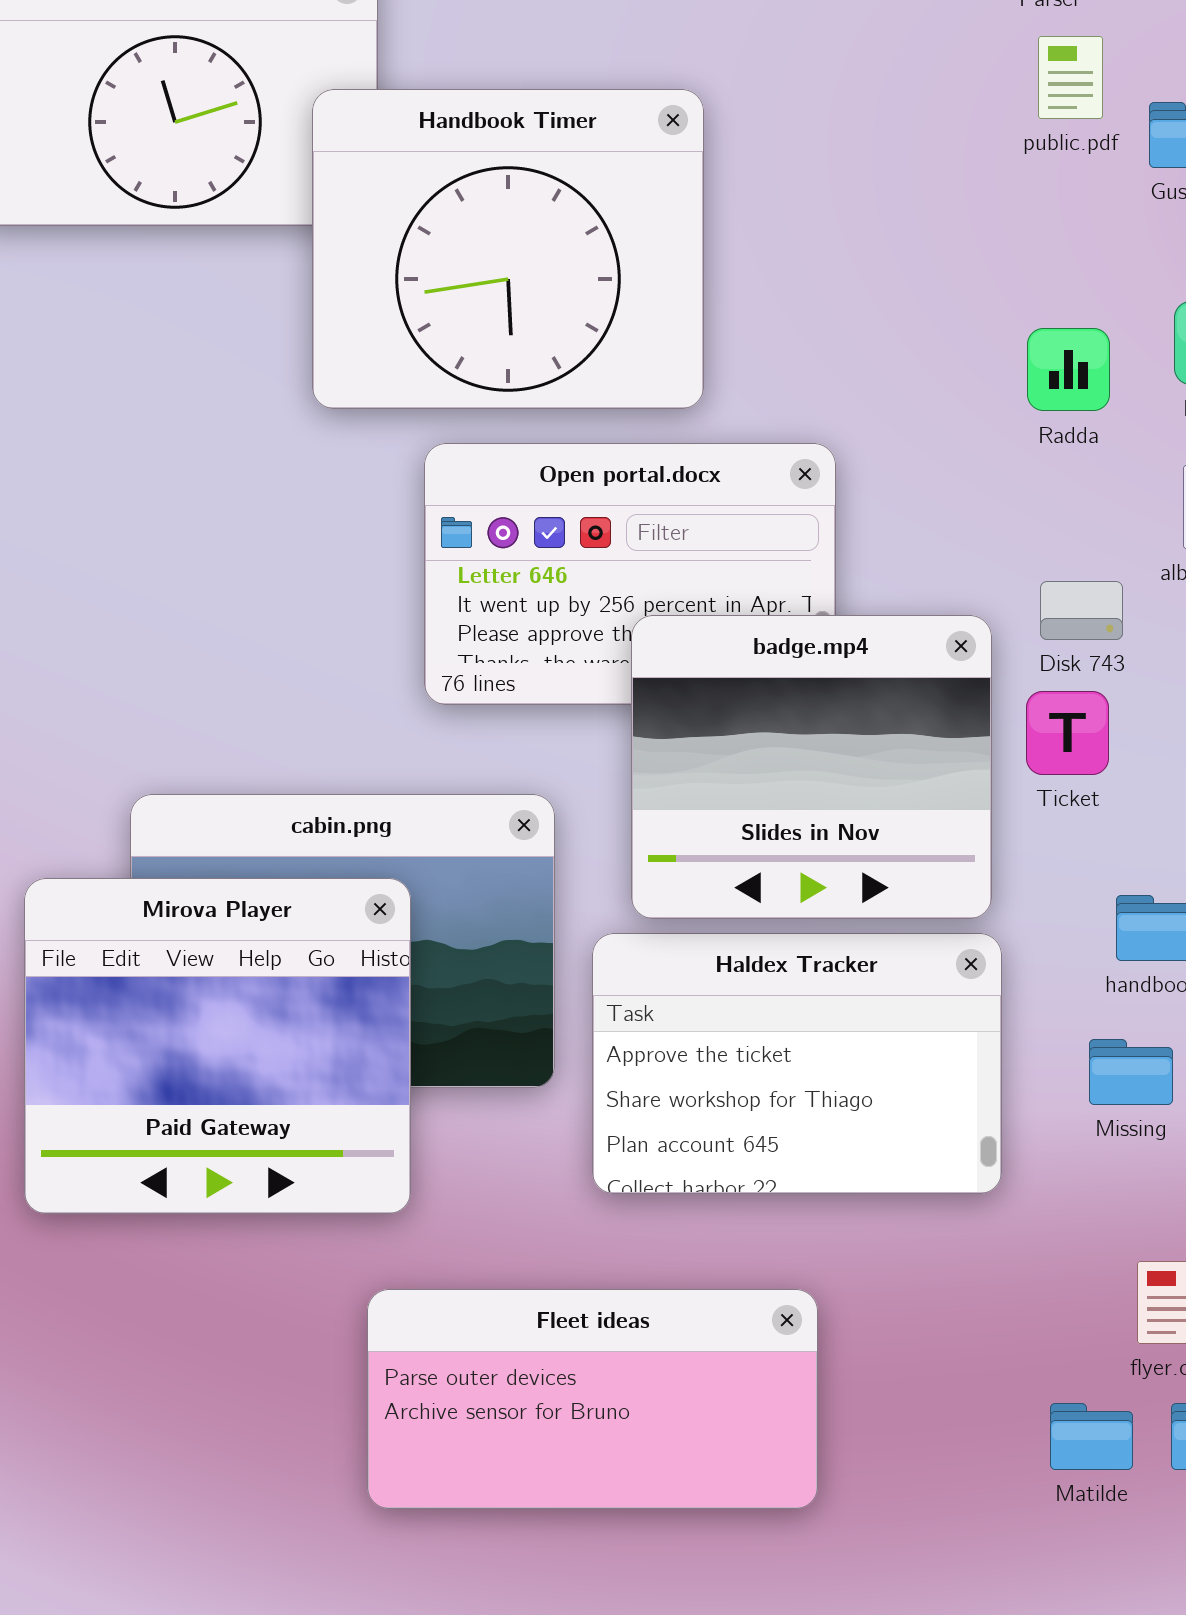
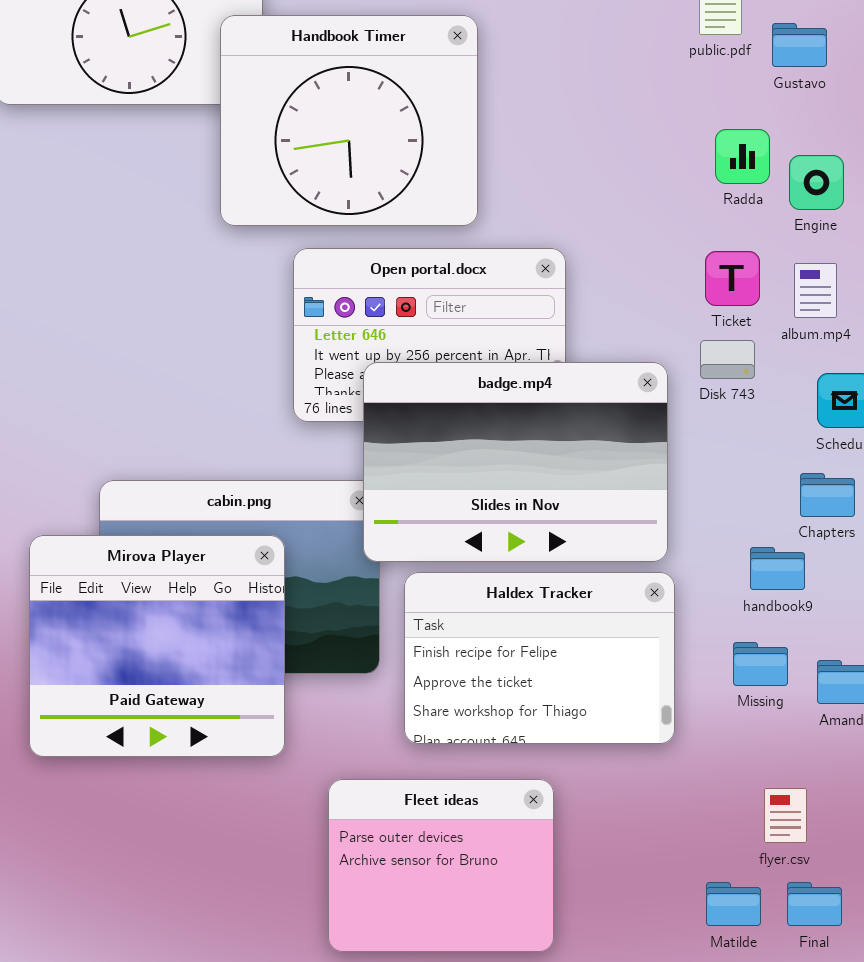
Radda: [1027,328,1110,411] -> [715,129,770,184], moved
badge.mp4: [631,615,992,919] -> [363,362,668,562], resized
Ticket: [1026,691,1109,775] -> [705,251,760,306], moved
Haldex Tracker: [592,933,1002,1194] -> [404,572,675,744], scrolled up 1 row
Fleet ideas: [367,1289,818,1509] -> [328,779,554,952], resized

